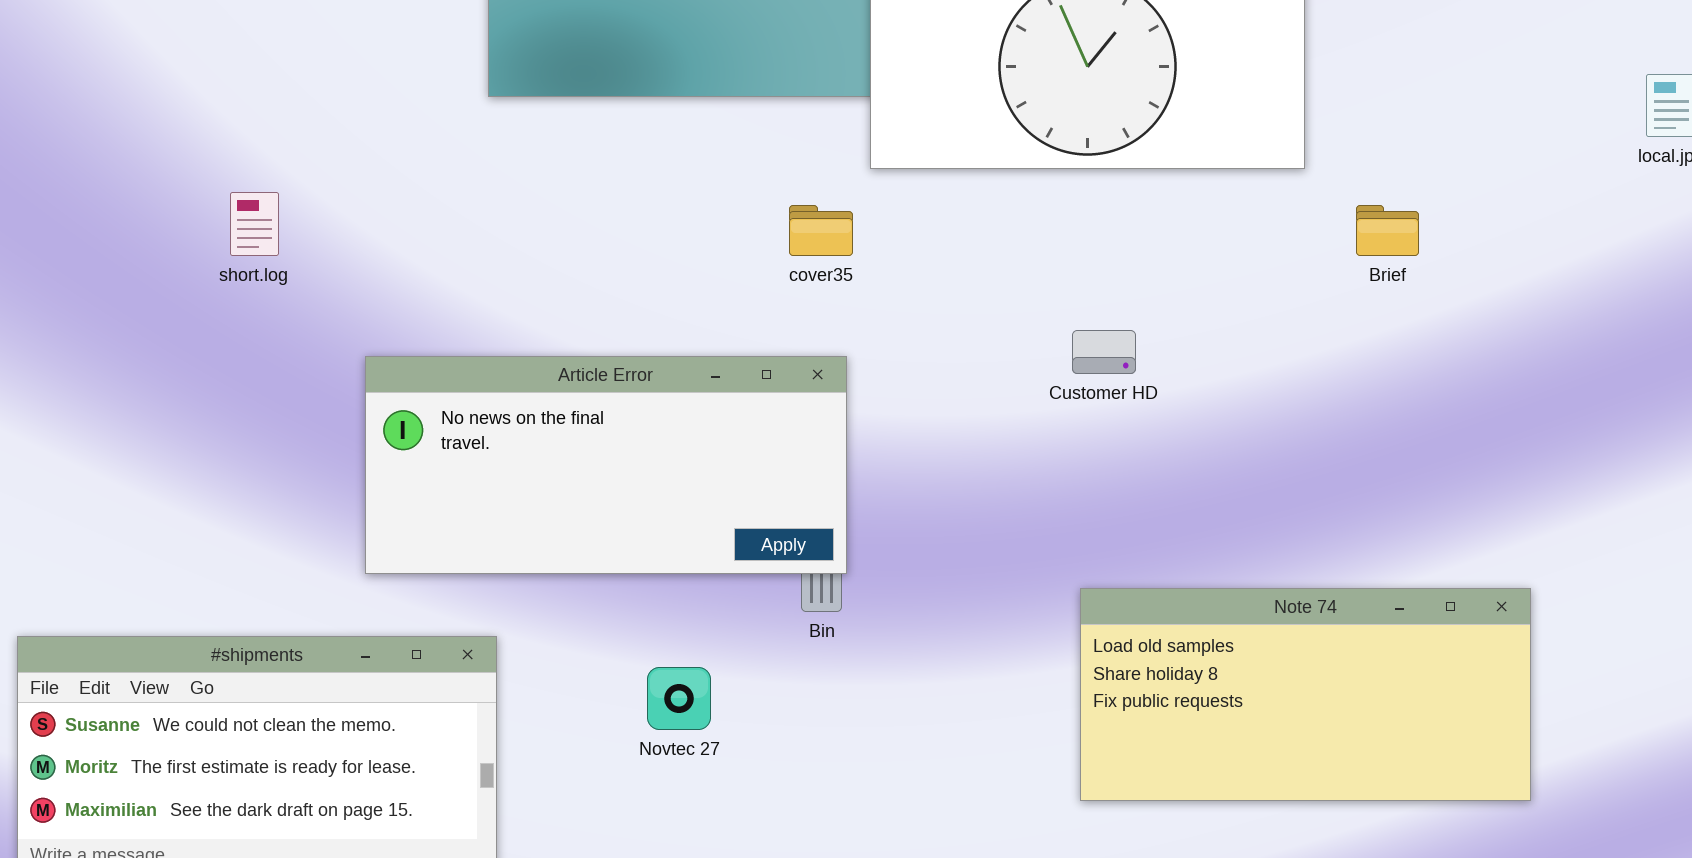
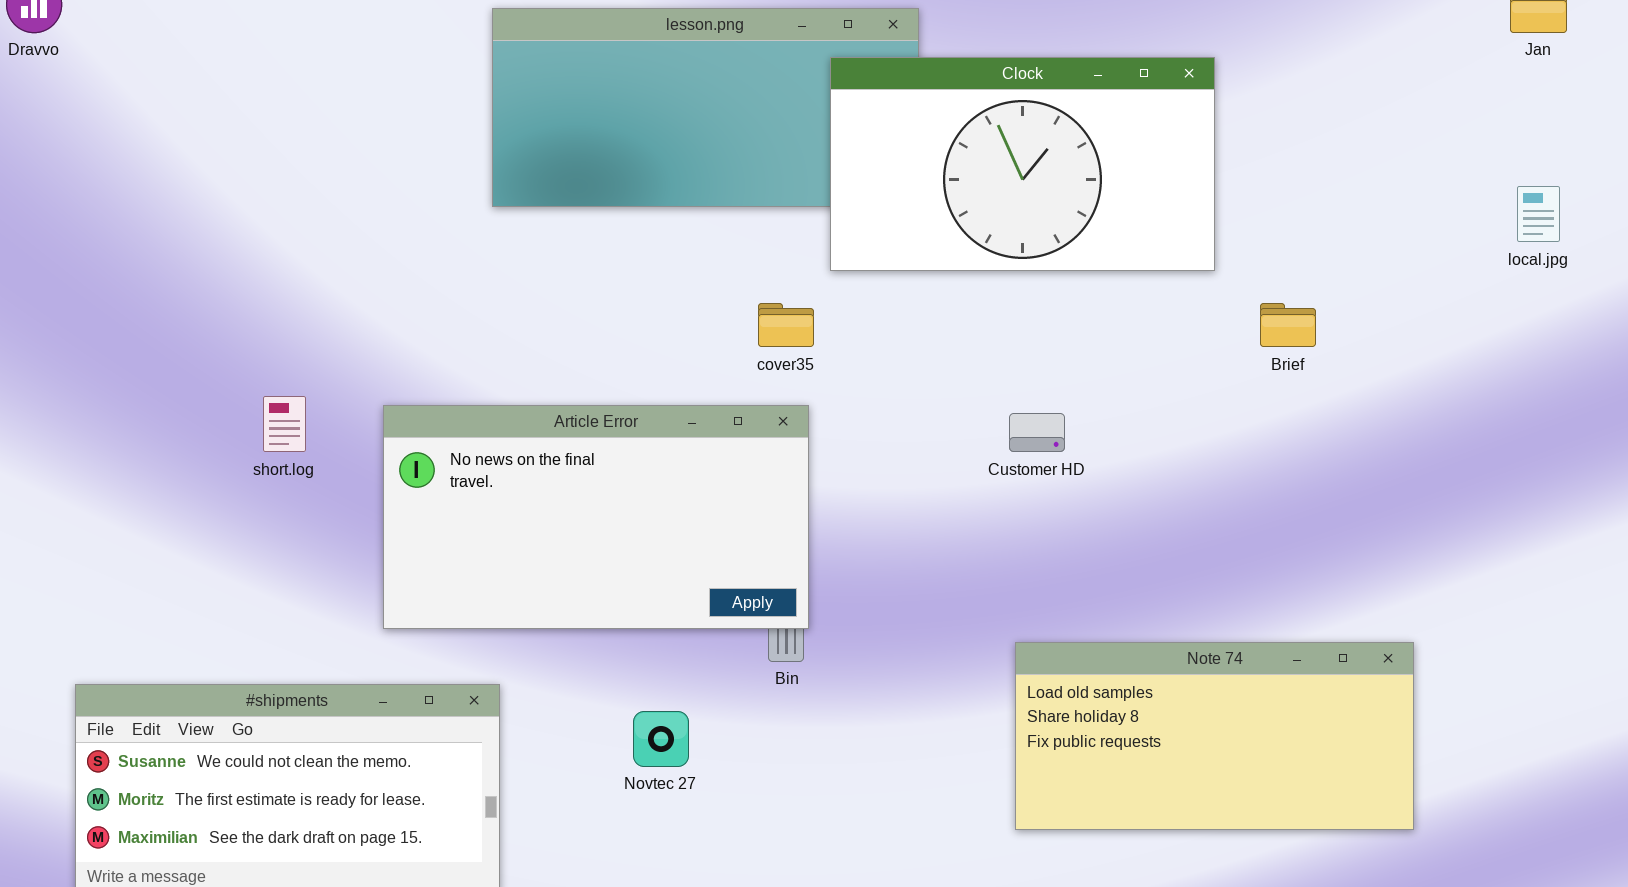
short.log: [230,192,279,256] -> [263,396,306,452], moved
Article Error: [365,356,847,574] -> [383,405,809,629], resized

